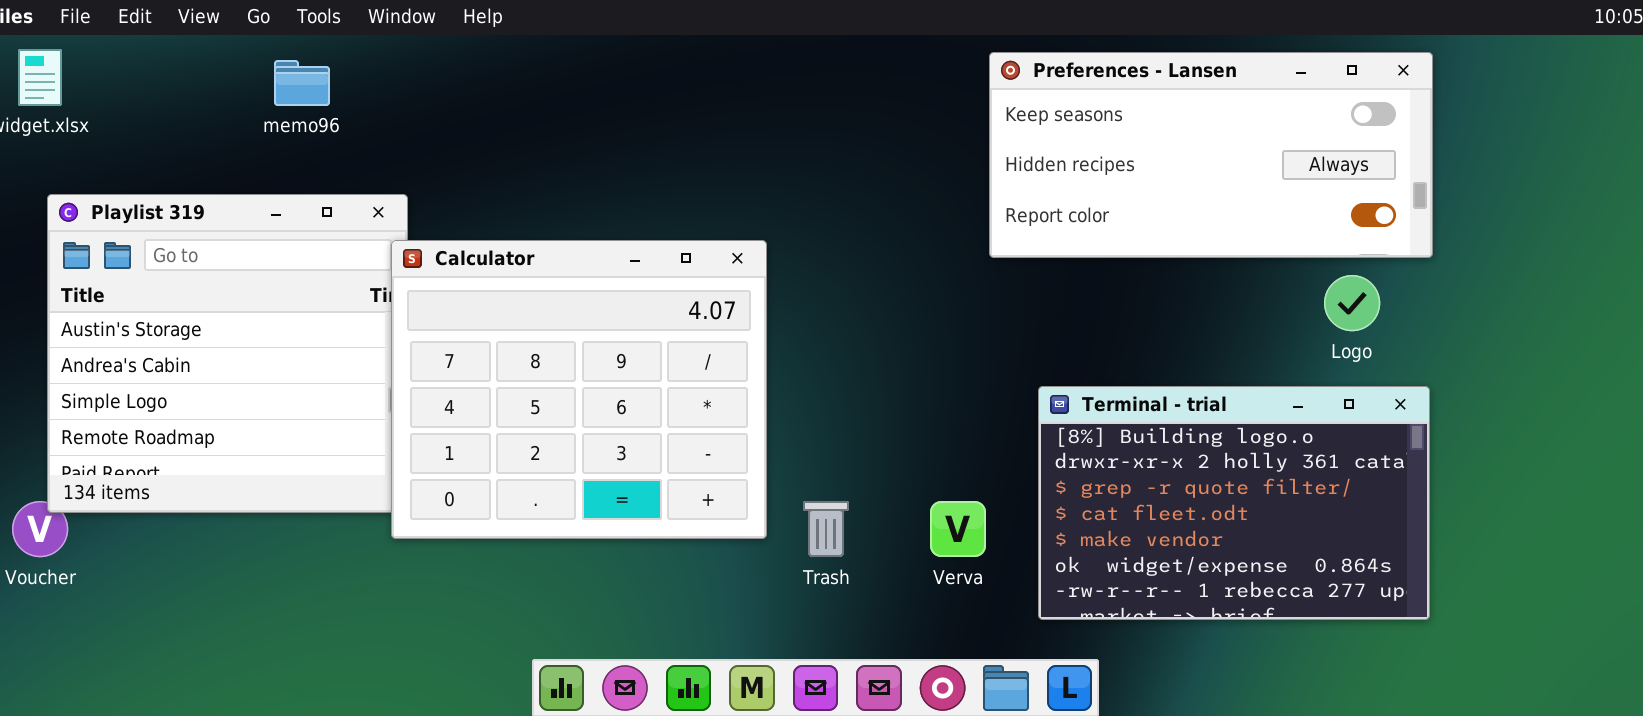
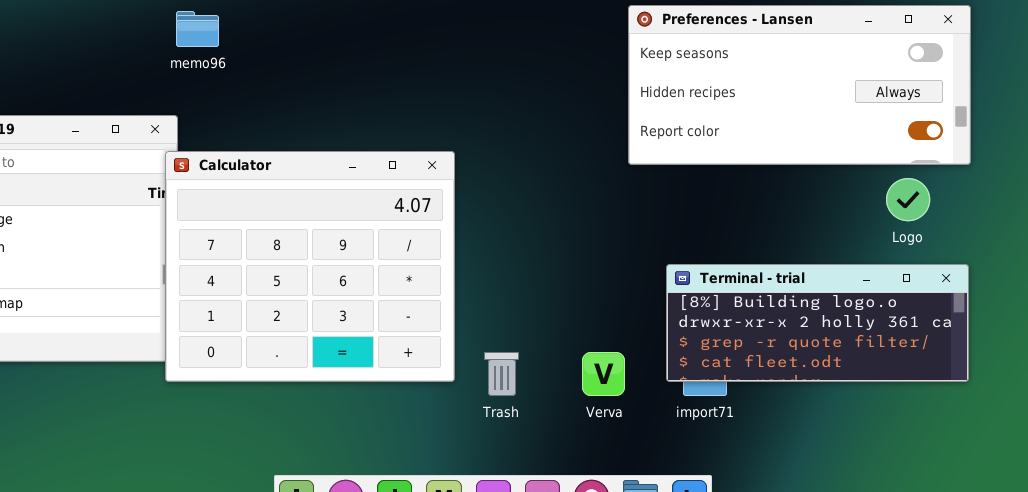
memo96: [274,60,330,106] -> [176,11,219,47], moved
Terminal - trial: [1038,386,1430,620] -> [666,264,969,382], resized

